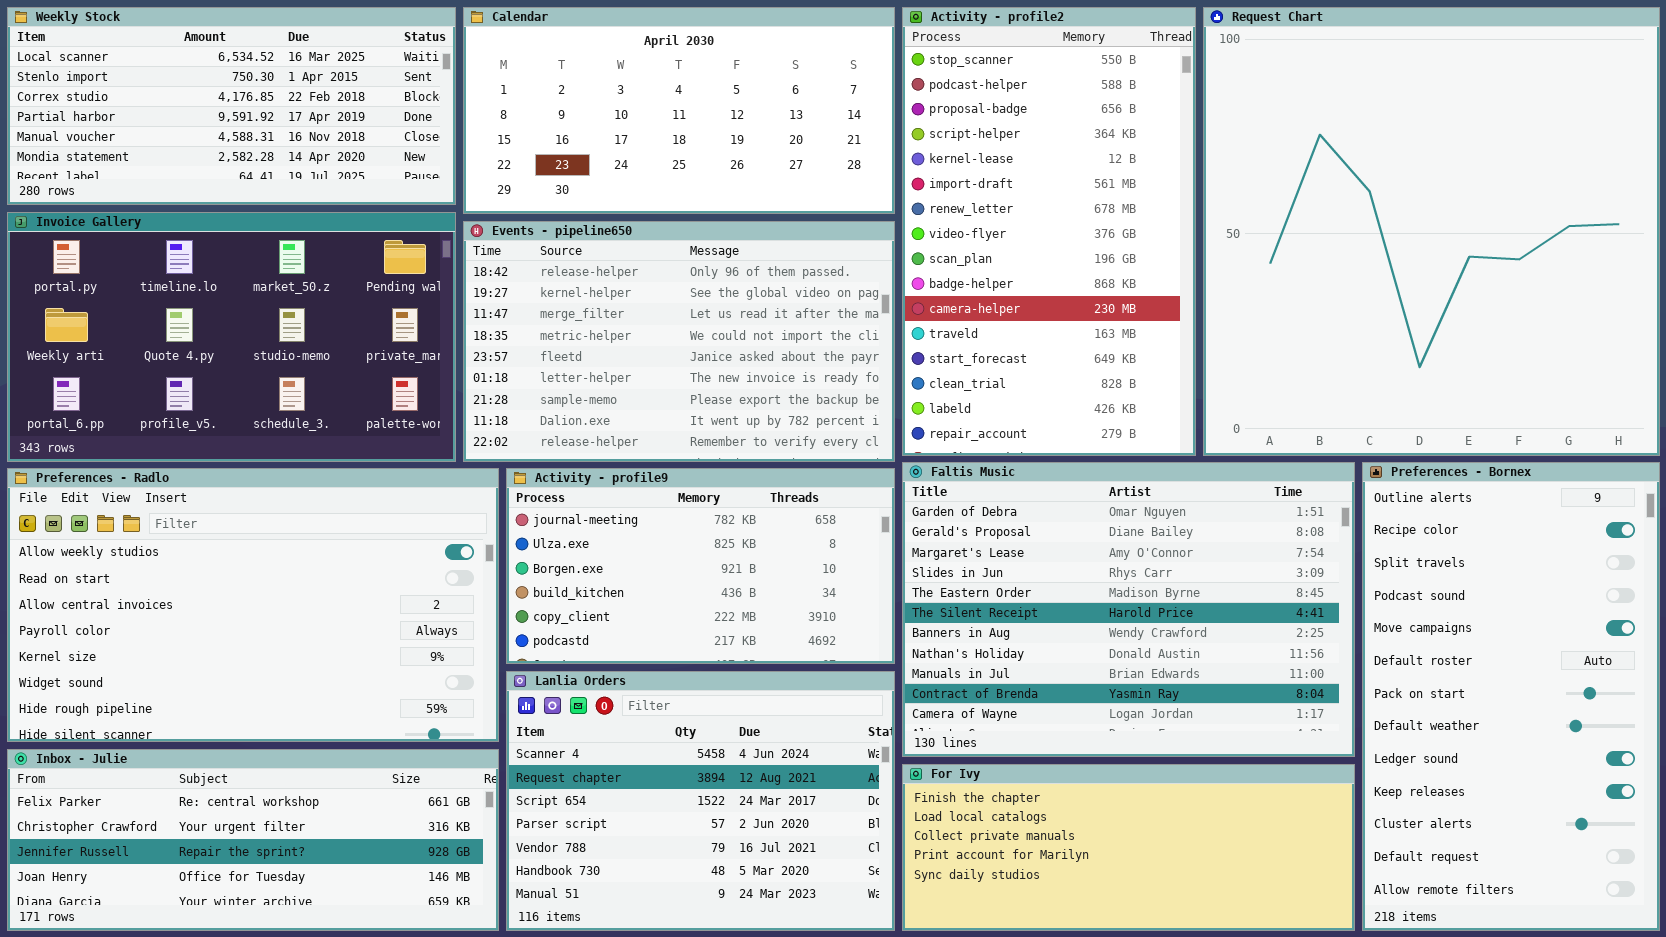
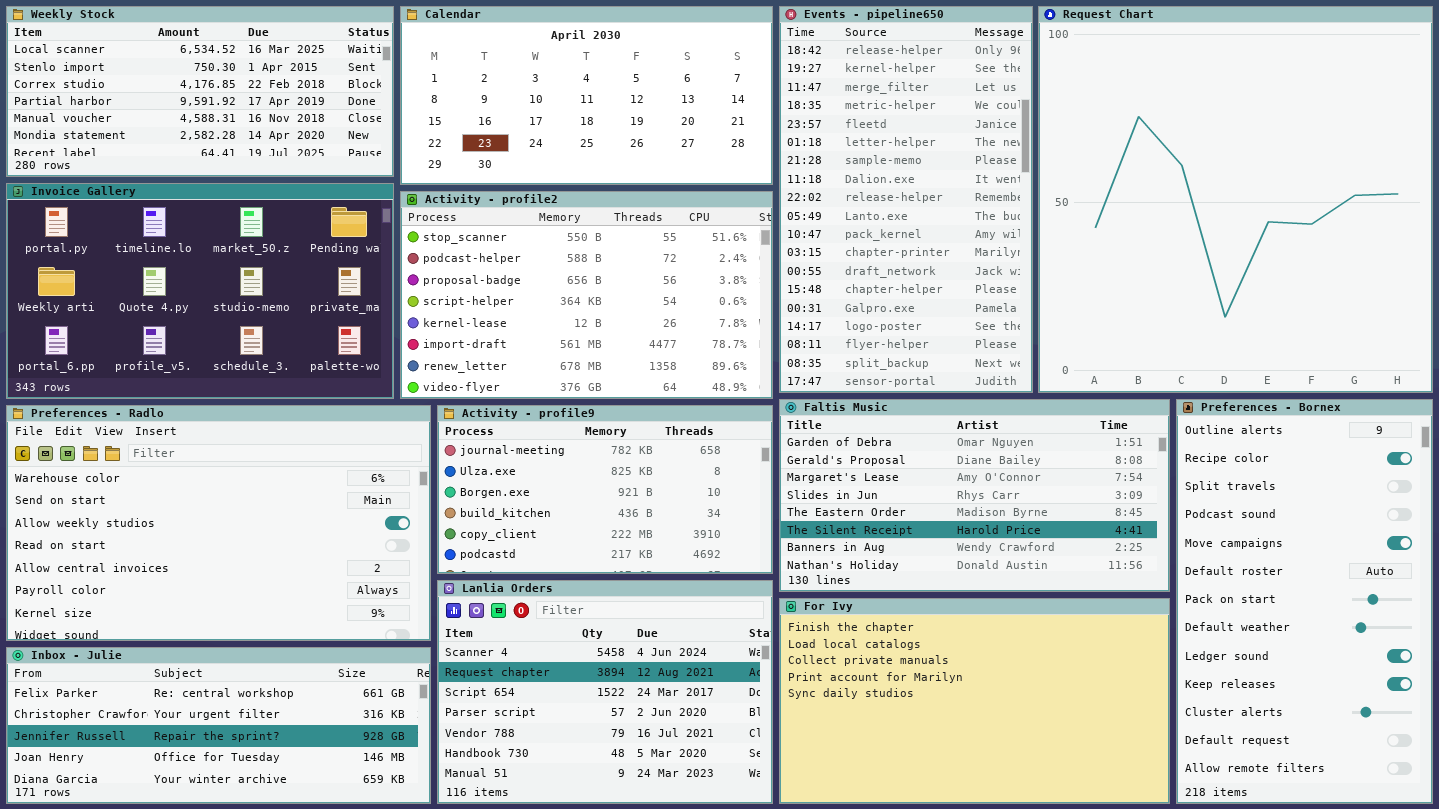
Activity - profile2: [902,7,1196,456] -> [400,191,773,399], moved, resized
Events - pipeline650: [463,221,895,462] -> [779,6,1033,393], moved, resized
Faltis Music: [902,462,1355,757] -> [779,399,1170,592], resized
Preferences - Radlo: [7,468,499,742] -> [6,405,431,641], scrolled up 2 rows
For Ivy: [902,764,1355,931] -> [779,598,1170,804], resized

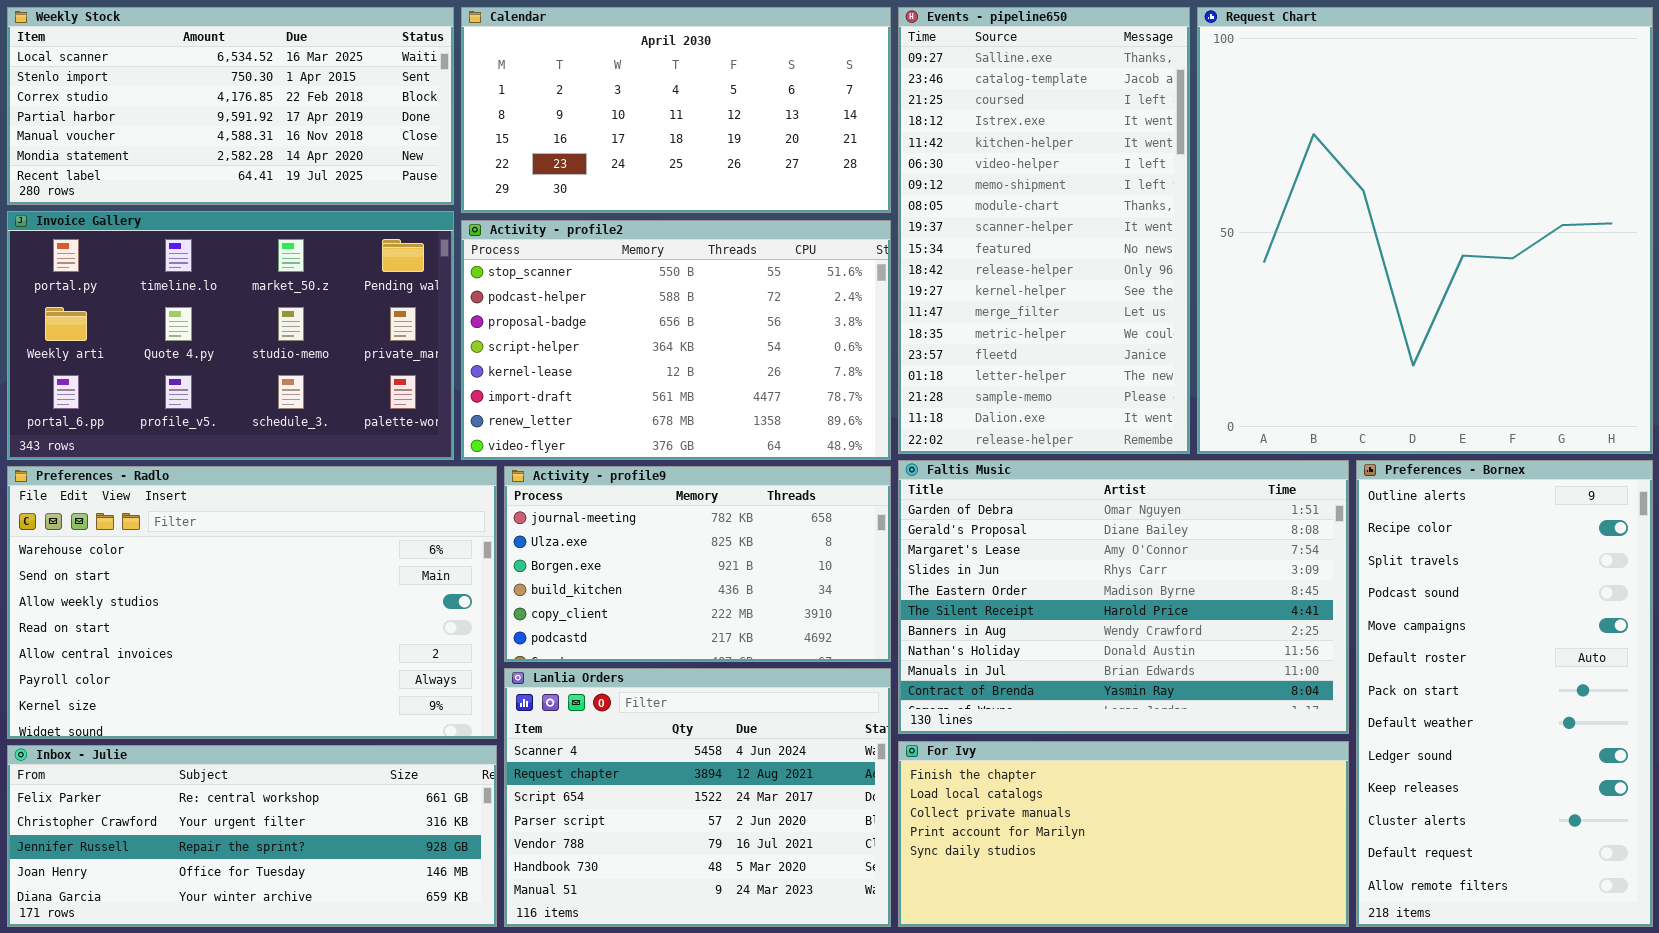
Events - pipeline650: [779,6,1033,393] -> [898,7,1190,454], scrolled up 10 rows
Faltis Music: [779,399,1170,592] -> [898,460,1349,734], resized
For Ivy: [779,598,1170,804] -> [898,741,1349,927], resized

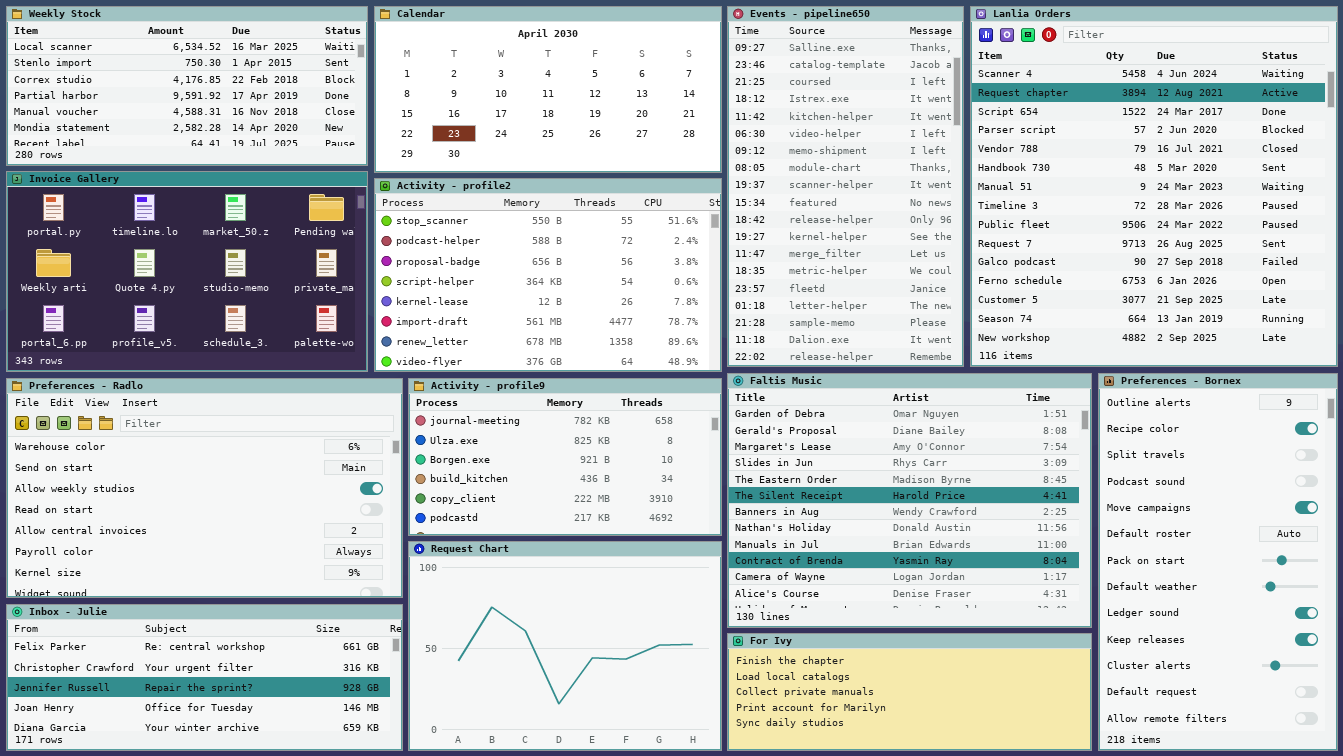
Request Chart: [1197,7,1653,454] -> [408,541,722,751], moved, resized
Faltis Music: [898,460,1349,734] -> [727,373,1092,628], resized
Lanlia Orders: [504,668,891,927] -> [970,6,1338,367], moved, resized
For Ivy: [898,741,1349,927] -> [727,633,1092,751], resized

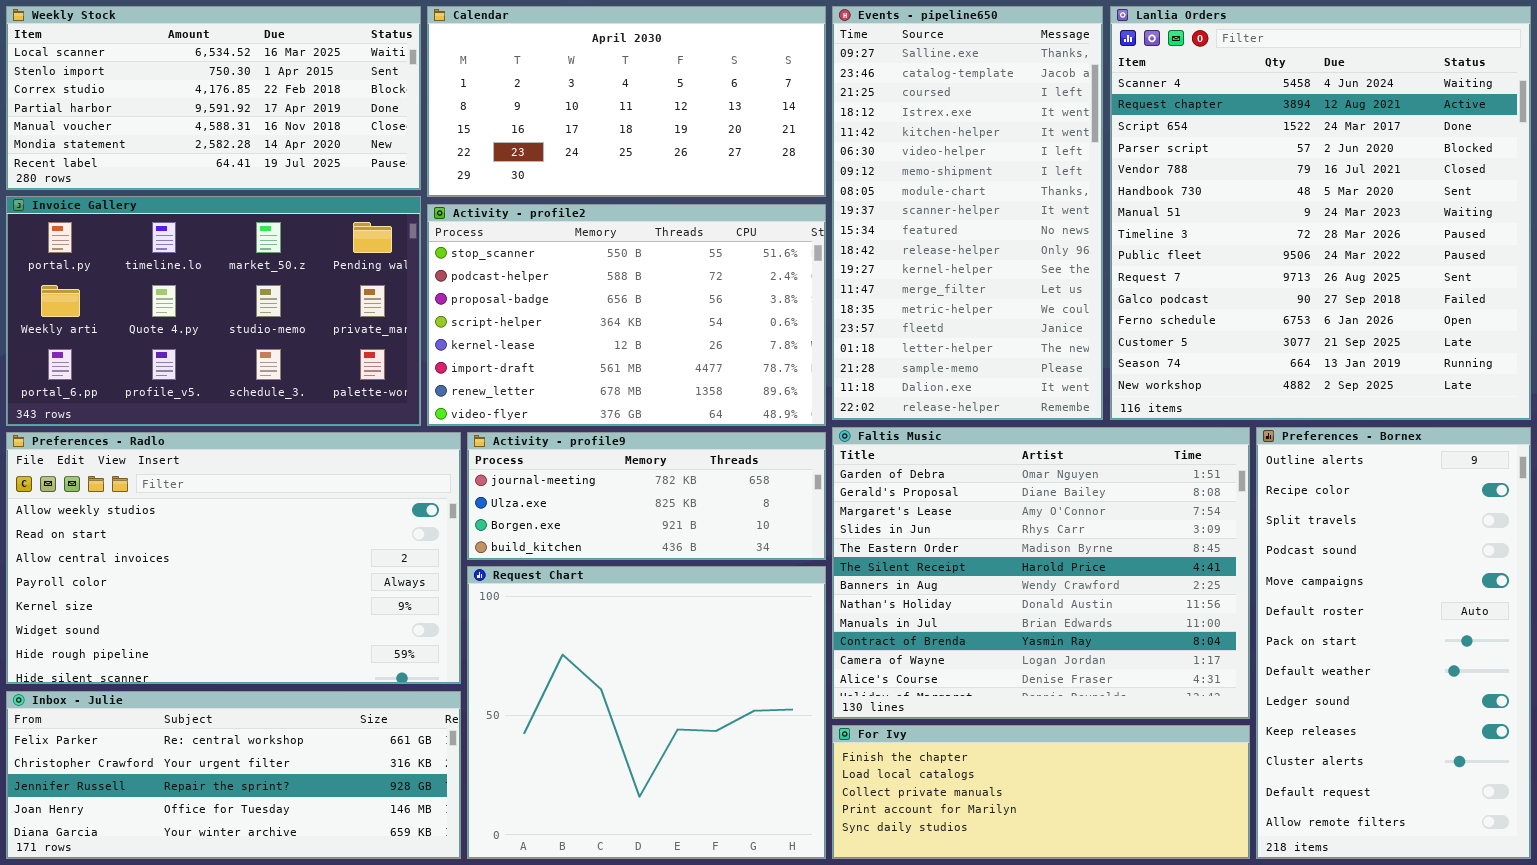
Preferences - Radlo: [6,378,403,598] -> [6,432,461,684], scrolled down 2 rows
Activity - profile9: [408,378,722,536] -> [467,432,826,560], resized
Request Chart: [408,541,722,751] -> [467,566,826,859], resized

